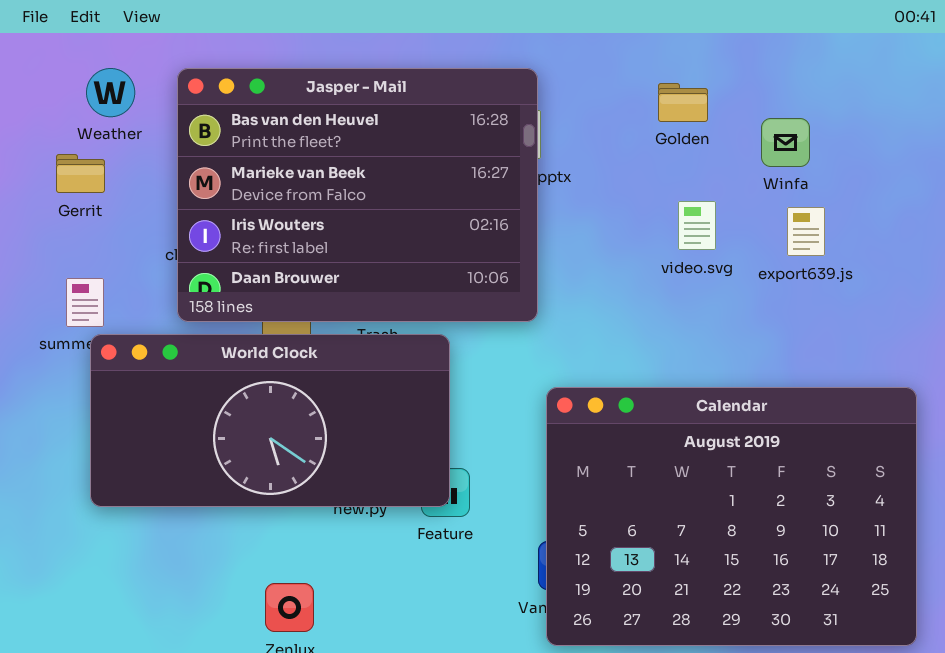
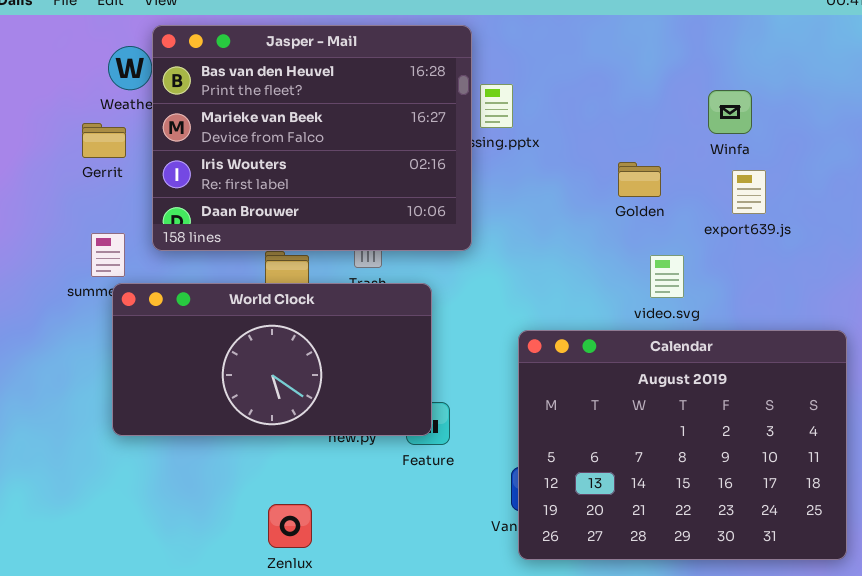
Jasper - Mail: [177,68,538,322] -> [152,25,472,251], moved
Golden: [658,83,708,122] -> [618,162,661,197], moved
video.svg: [678,201,716,250] -> [650,255,684,298], moved

